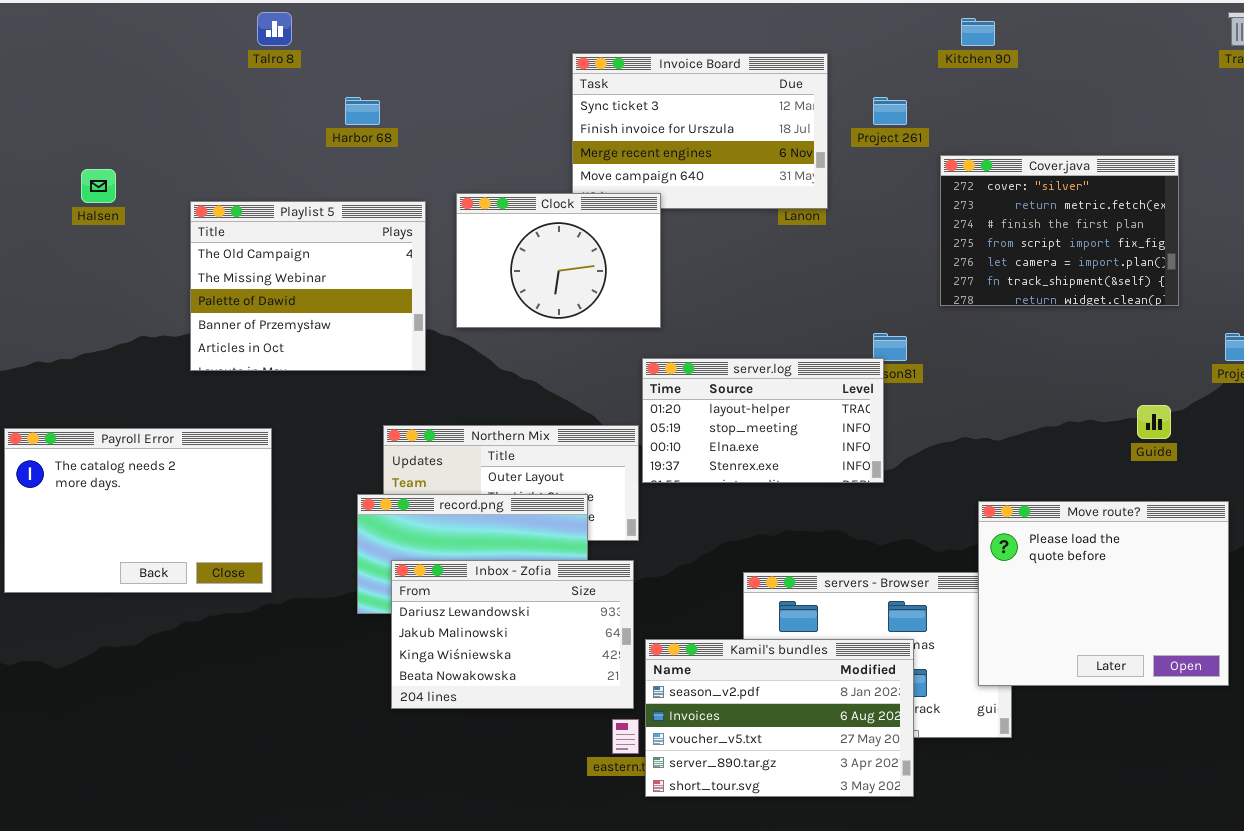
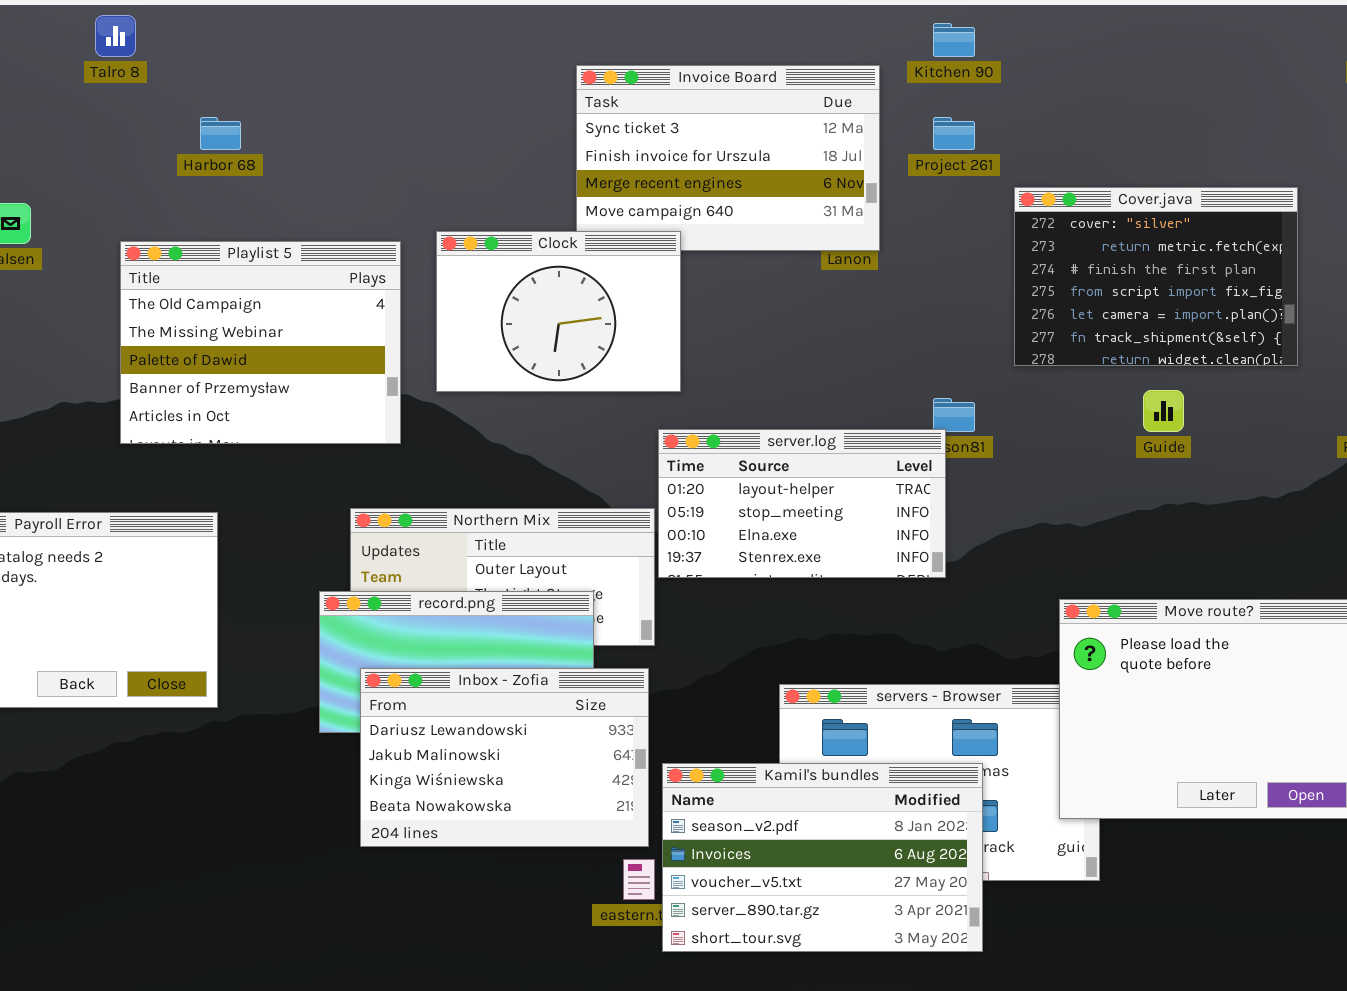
Talro 8: [257,12,292,46] -> [95,15,136,57], moved
Kitchen 90: [961,18,995,46] -> [933,23,975,57], moved
Harbor 68: [345,97,380,125] -> [200,117,241,150], moved
Guide: [1137,405,1171,439] -> [1143,390,1184,432], moved

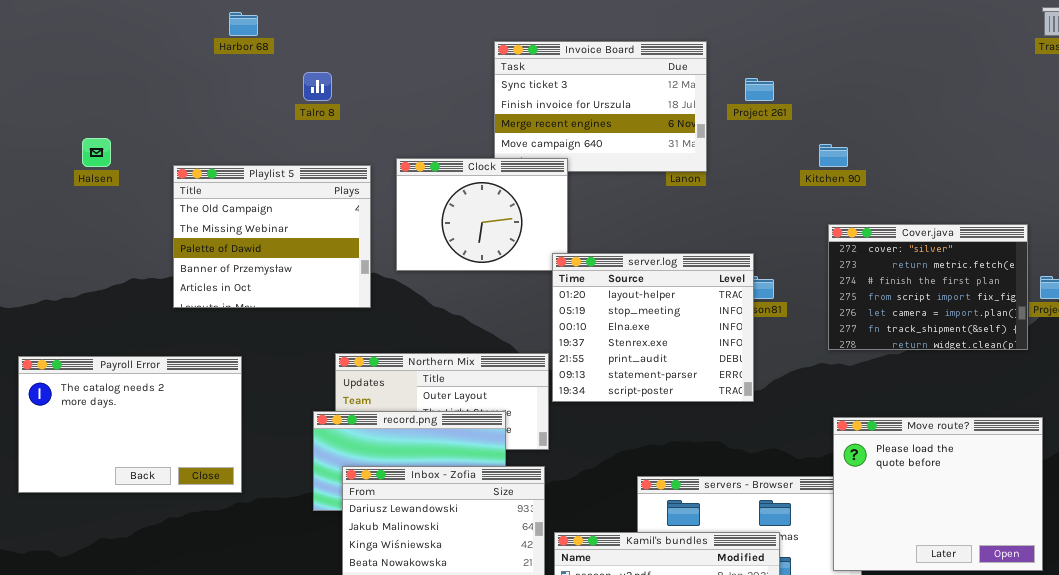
Talro 8: [95,15,136,57] -> [303,72,332,101], moved
Kitchen 90: [933,23,975,57] -> [819,144,848,167], moved
Harbor 68: [200,117,241,150] -> [229,12,258,36], moved
Cover.java: [1014,187,1298,366] -> [828,224,1028,350], moved
server.log: [658,429,946,578] -> [552,253,754,402], resized

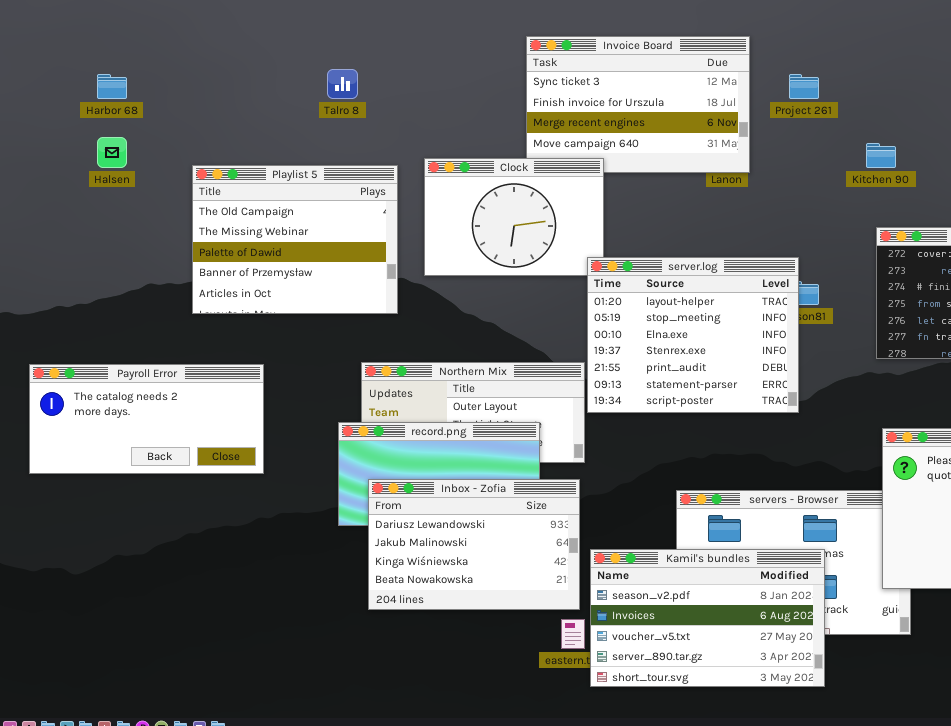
Harbor 68: [229,12,258,36] -> [97,74,127,99], moved
Payroll Error: [18,356,242,493] -> [29,364,264,474], resized

